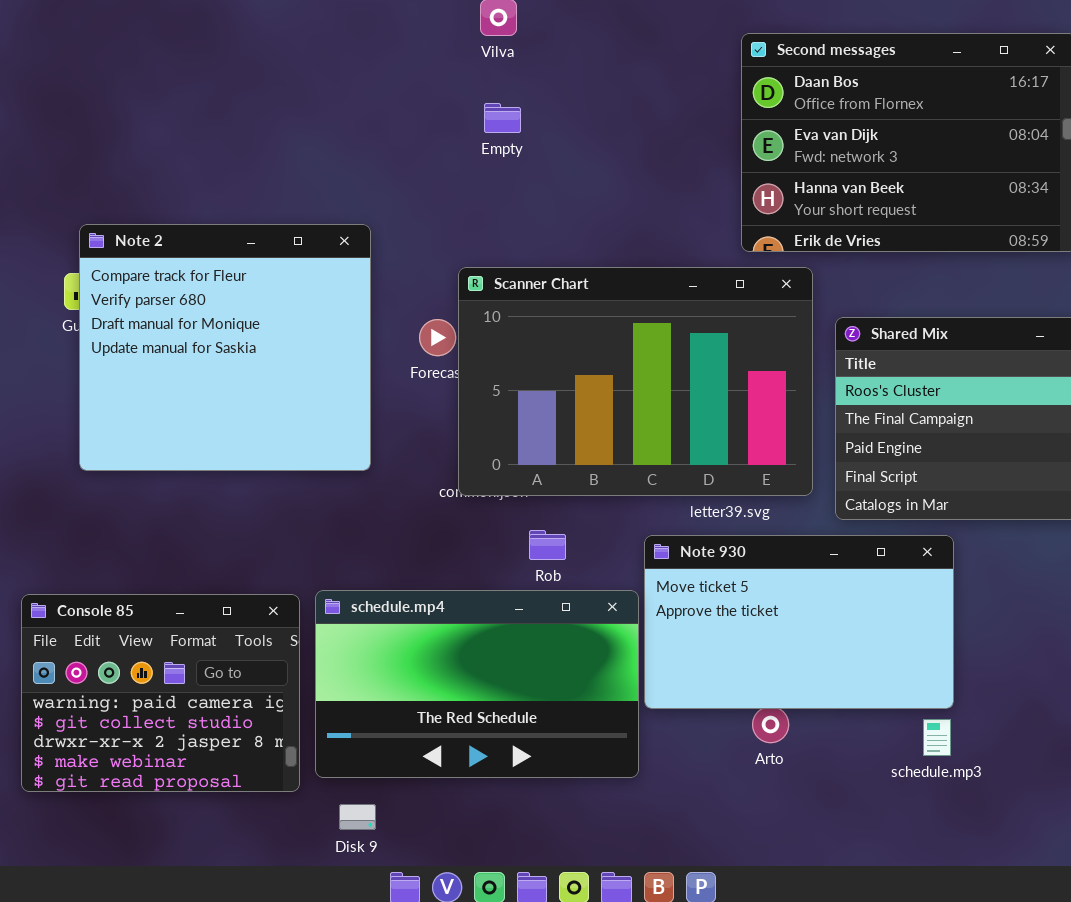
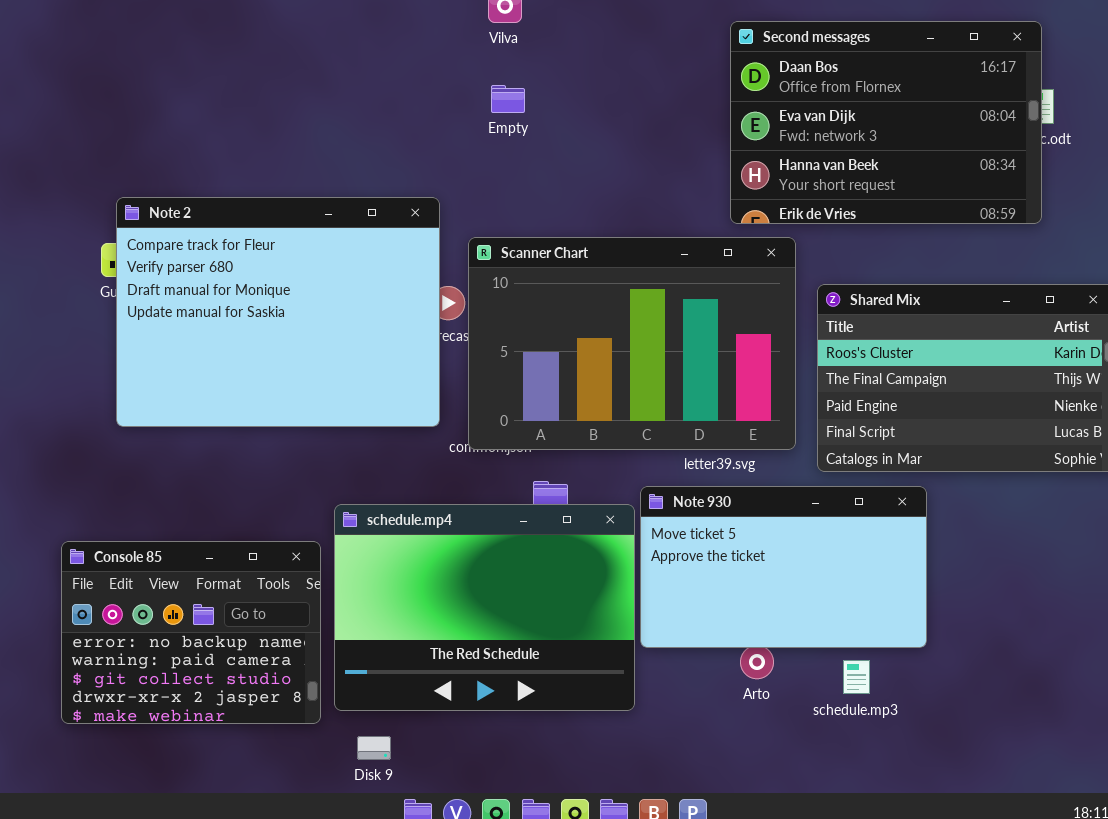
Note 2: [79,224,371,471] -> [116,197,440,427], resized
schedule.mp4: [315,590,639,778] -> [334,504,635,711], resized
Console 85: [21,594,300,792] -> [61,541,321,724], scrolled up 1 row
schedule.mp3: [923,719,951,756] -> [843,660,870,694], moved

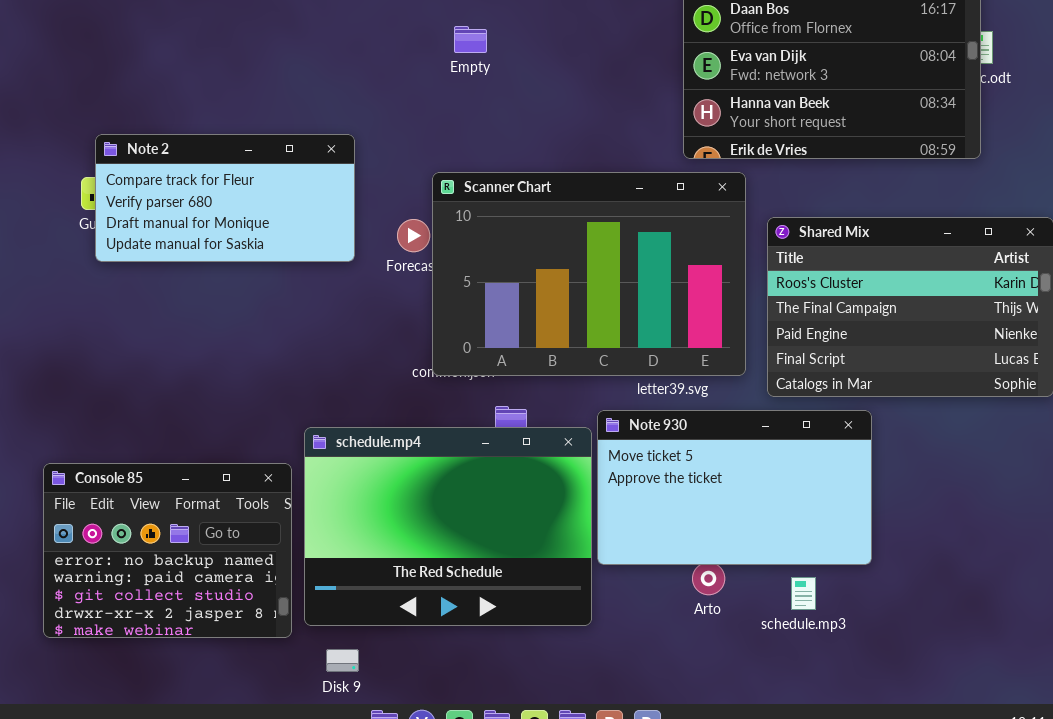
Note 2: [116,197,440,427] -> [95,134,355,262], resized

